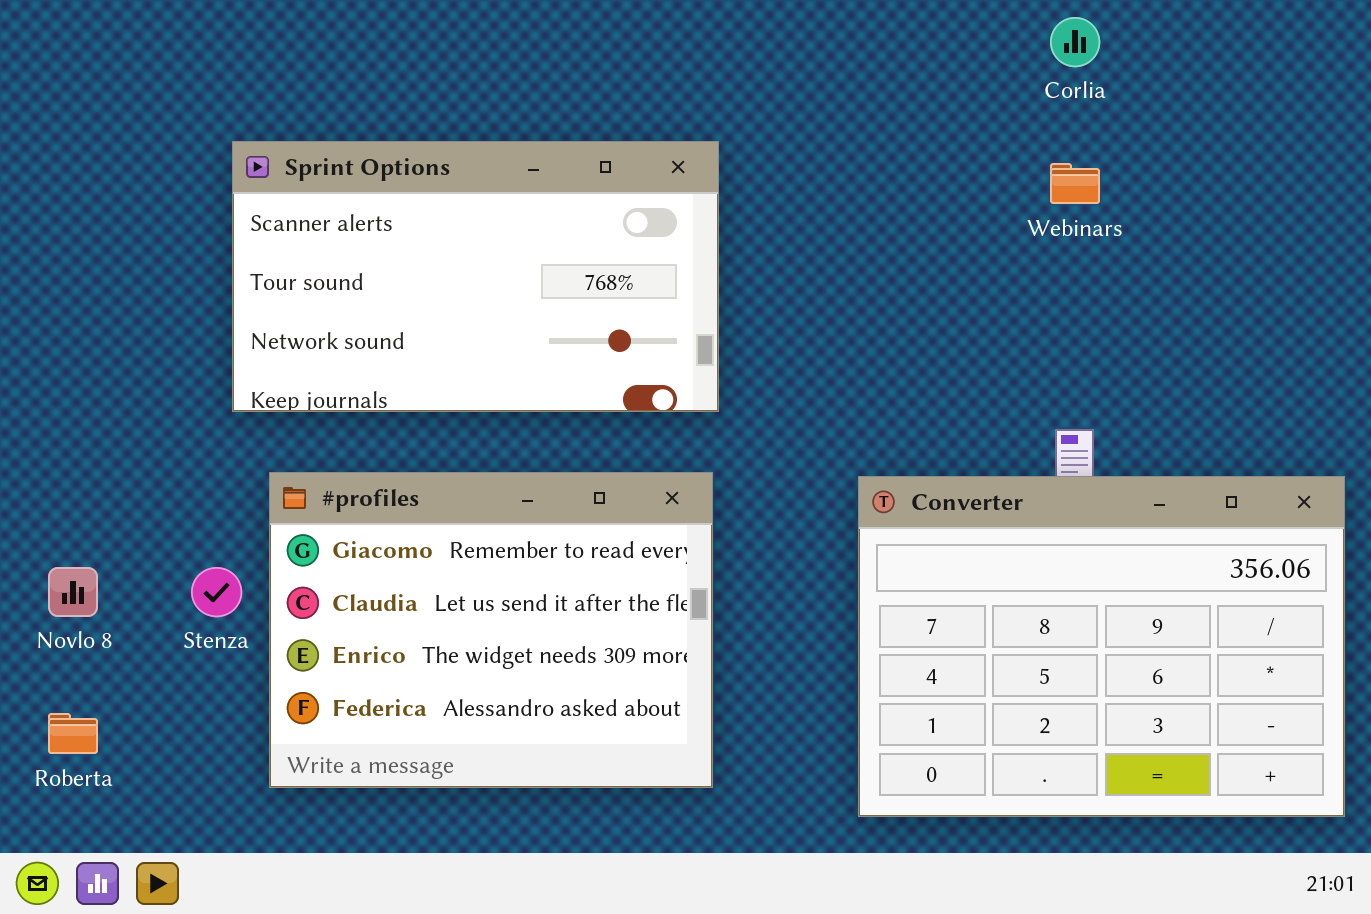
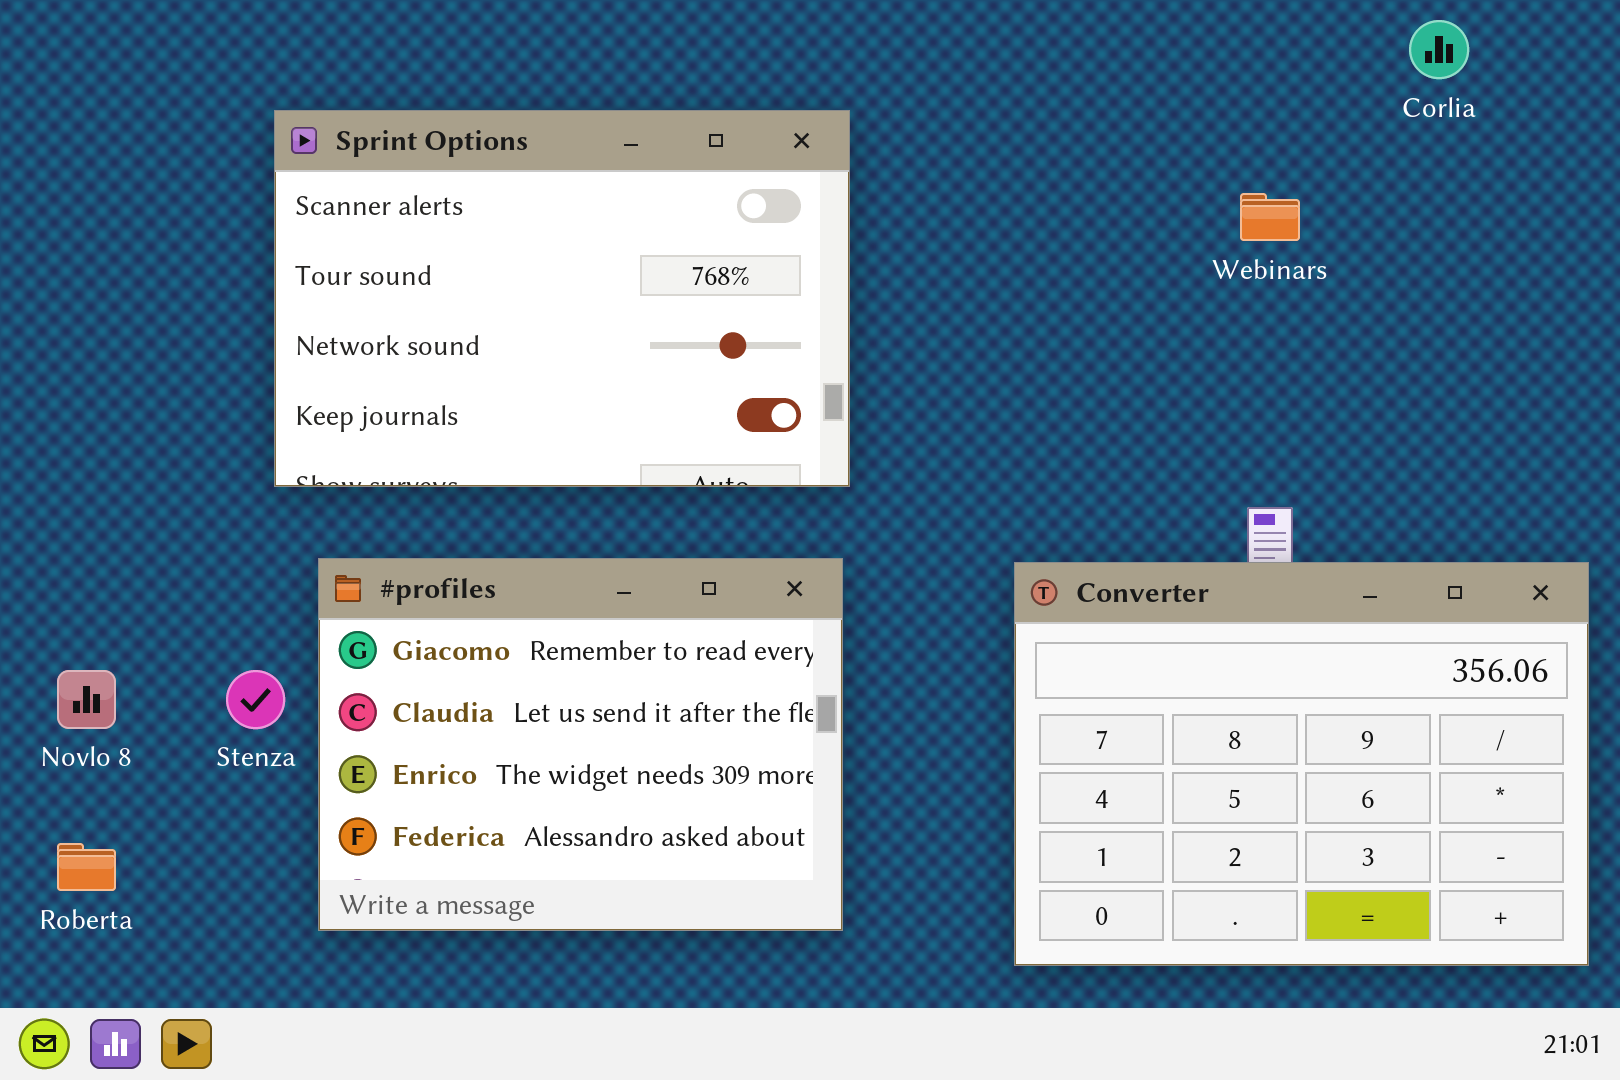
Corlia: [1050,17,1100,67] -> [1409,20,1469,79], moved
Sprint Options: [232,141,719,412] -> [274,110,850,487], resized

